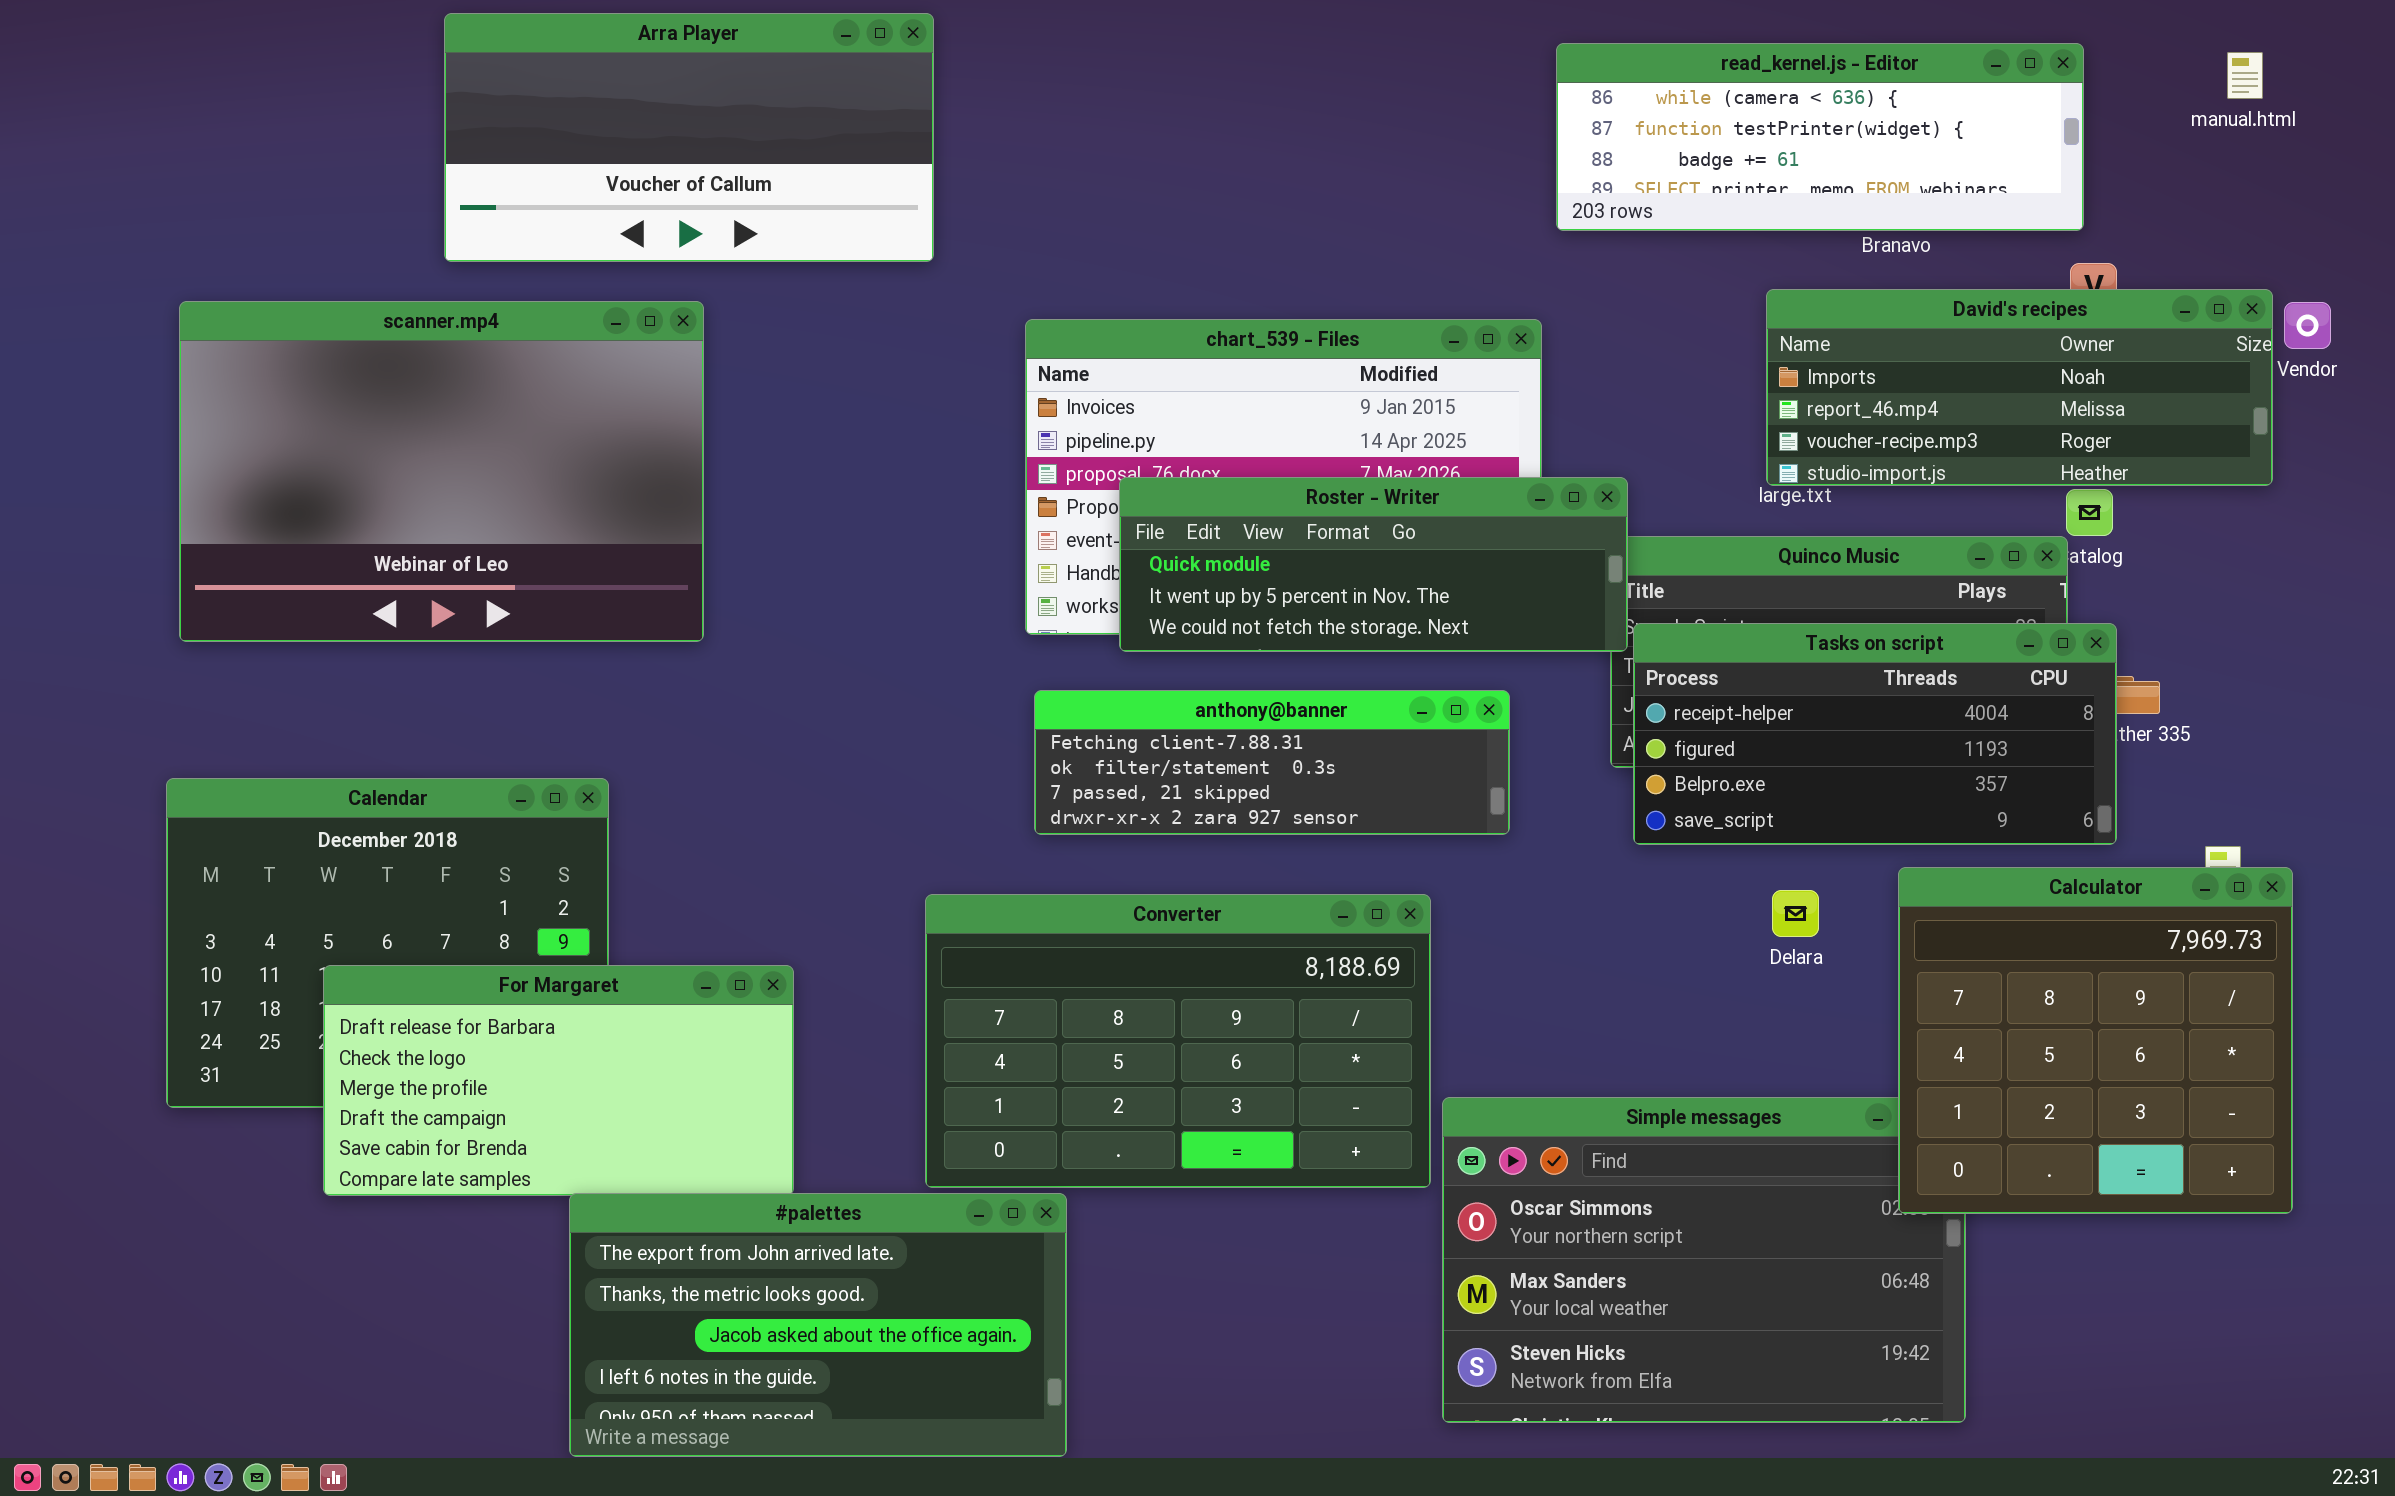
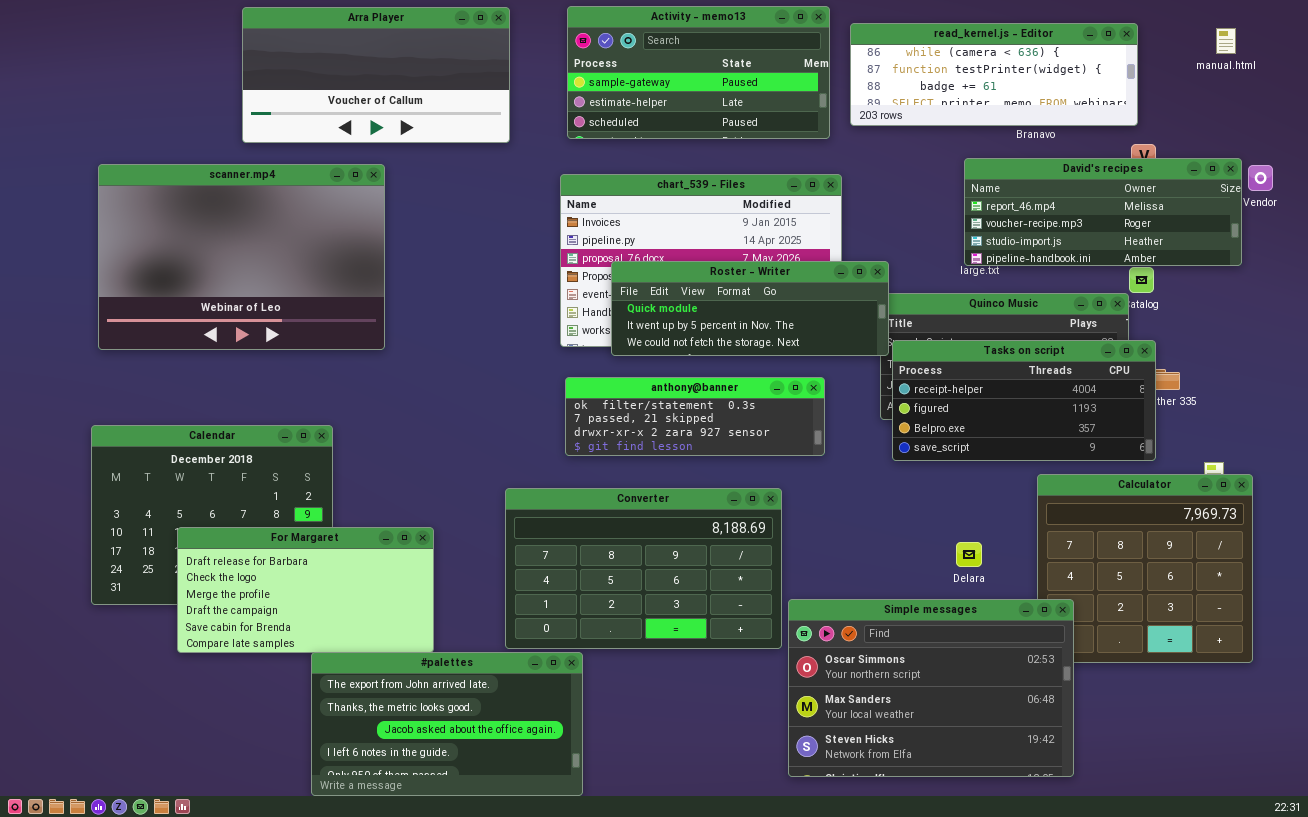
Activity - memo13: none -> [567,6,830,139], opened
David's recipes: [1766,289,2273,486] -> [964,158,1242,266], scrolled down 1 row
anthony@banner: [1034,690,1510,835] -> [565,377,825,456], scrolled down 1 row
Delara: [1772,890,1819,937] -> [956,542,982,567], moved
Simple messages: [1442,1097,1966,1423] -> [788,599,1074,777], raised

